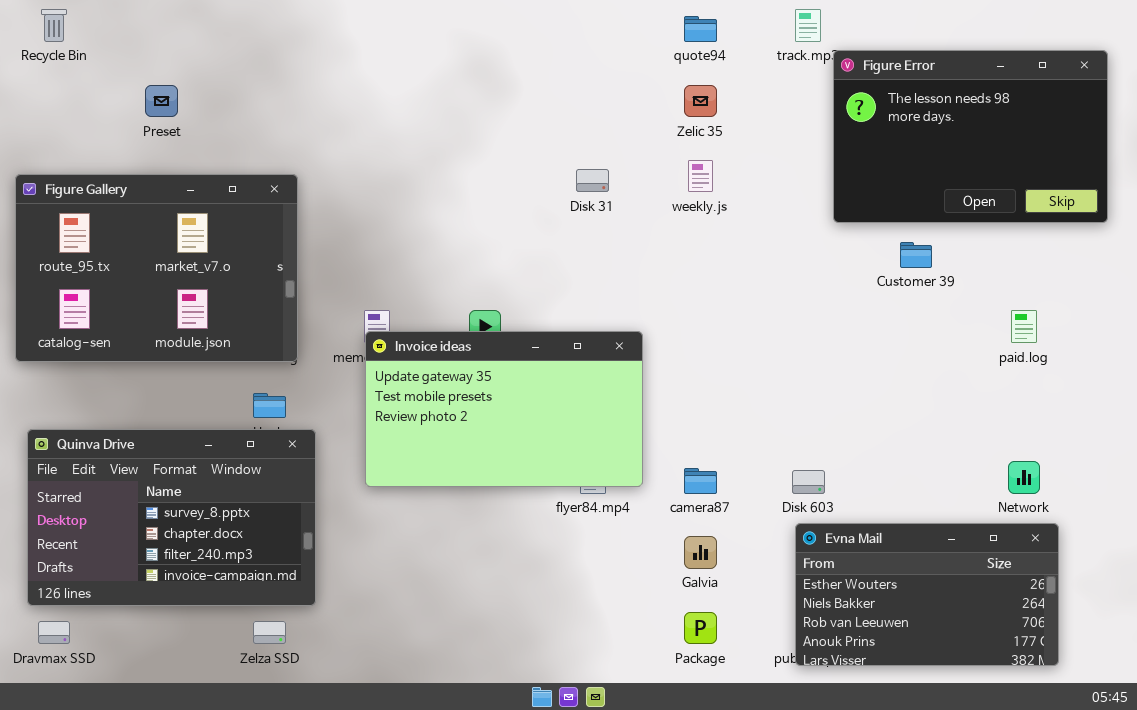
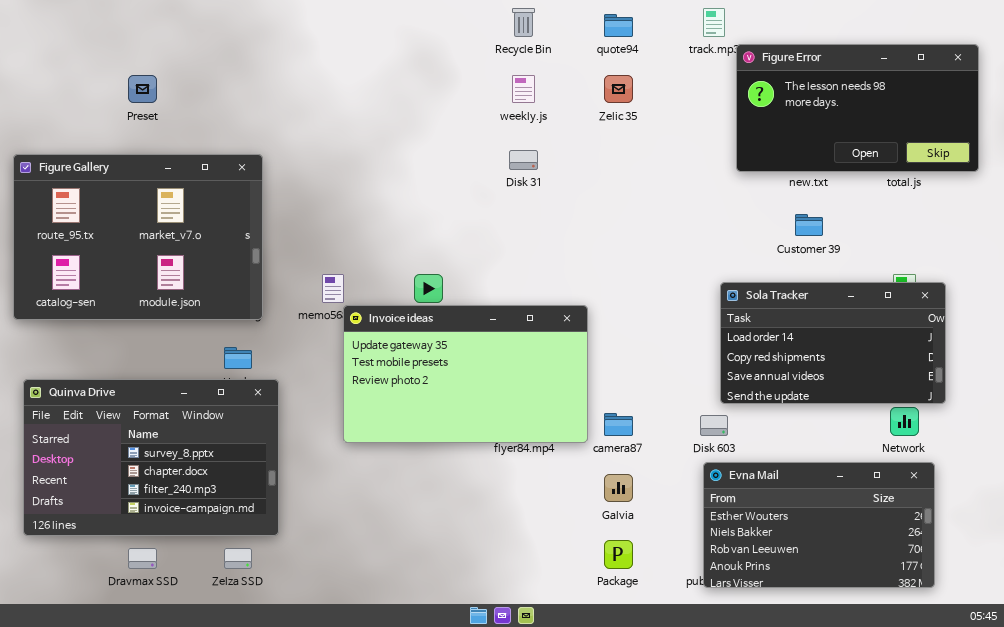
Recycle Bin: [41,9,67,42] -> [512,8,535,37], moved
Figure Error: [833,50,1108,223] -> [736,44,979,172], resized
weekly.js: [688,160,713,192] -> [512,75,535,103], moved
Sola Tracker: none -> [720,282,946,404], opened
Invoice ideas: [365,331,643,487] -> [343,305,588,443], moved
Dravmax SSD: [38,621,70,644] -> [128,548,157,569], moved

